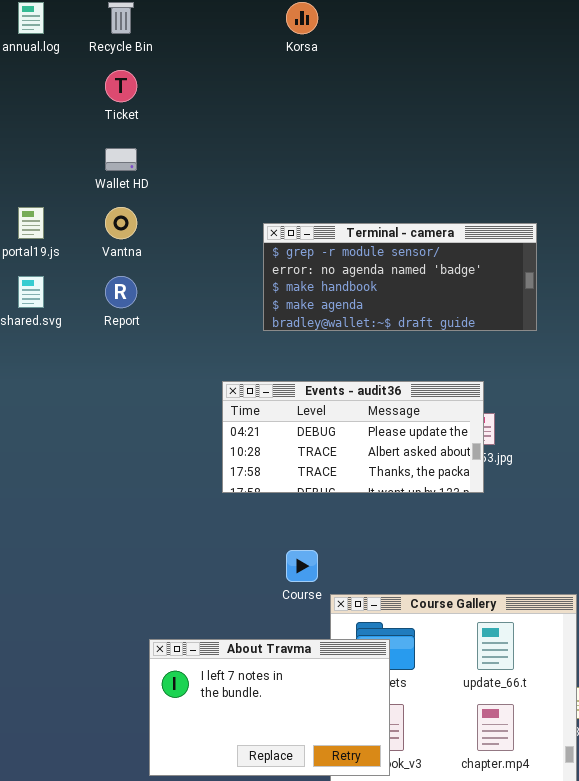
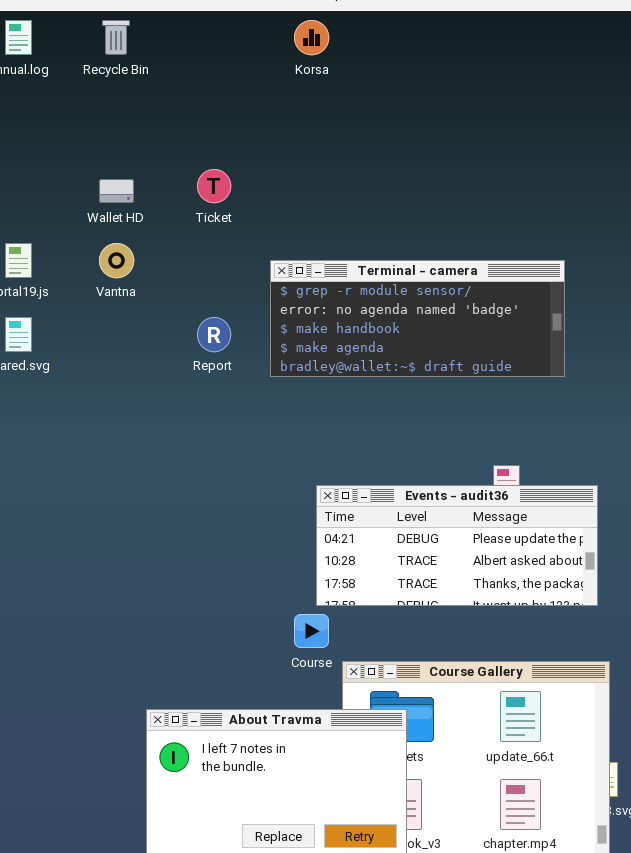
Ticket: [105,70,137,102] -> [197,169,231,203], moved
Report: [105,276,137,308] -> [197,317,231,352], moved
Events - audit36: [222,381,484,493] -> [316,485,598,606], moved

